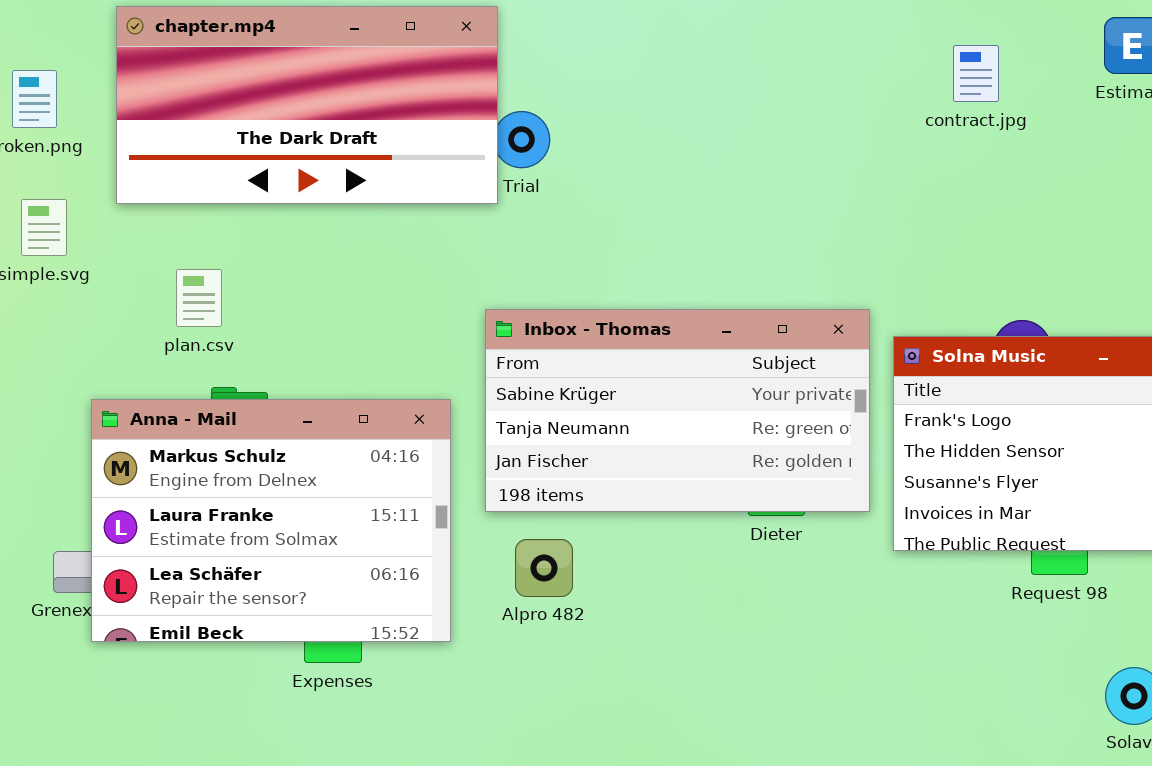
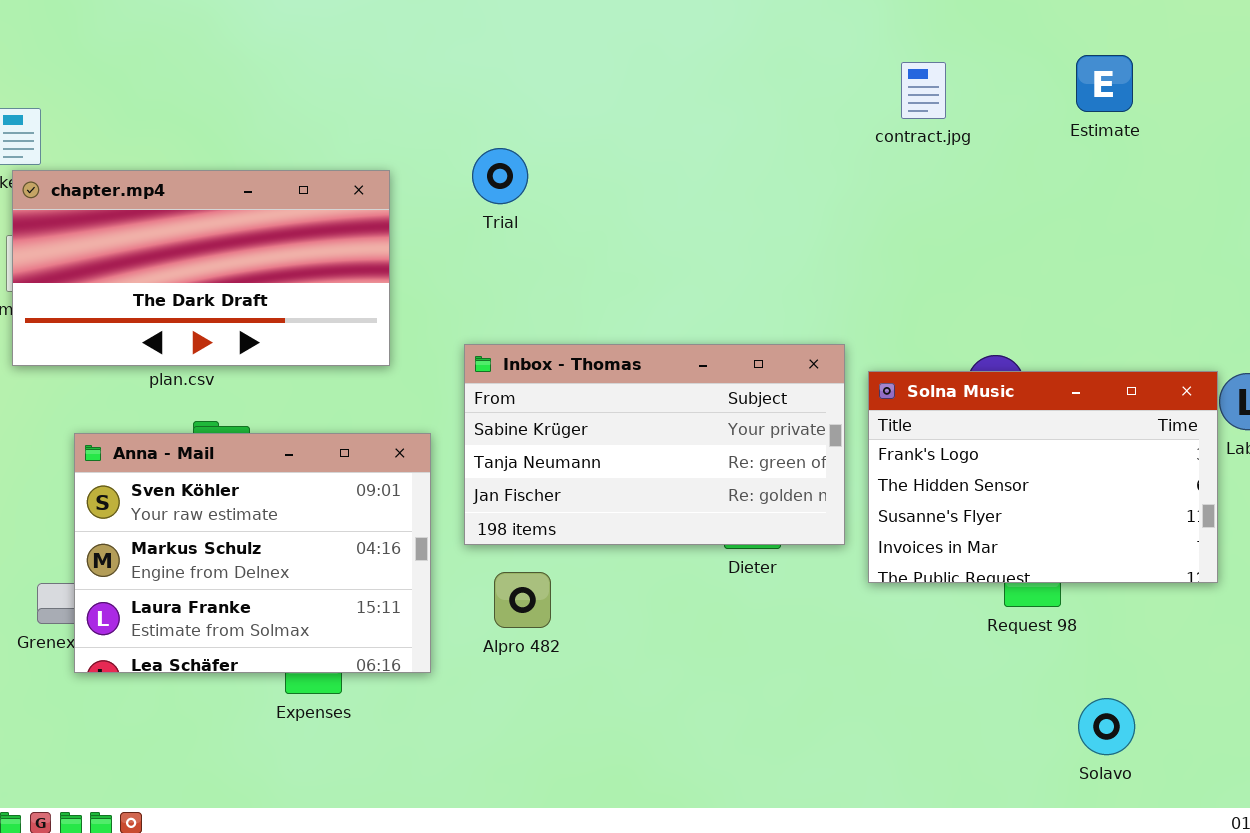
chapter.mp4: [116,6,498,204] -> [12,170,390,366], moved
contract.jpg: [953,45,999,102] -> [901,62,946,119], moved
Anna - Mail: [91,399,451,642] -> [74,433,431,673], scrolled up 1 row

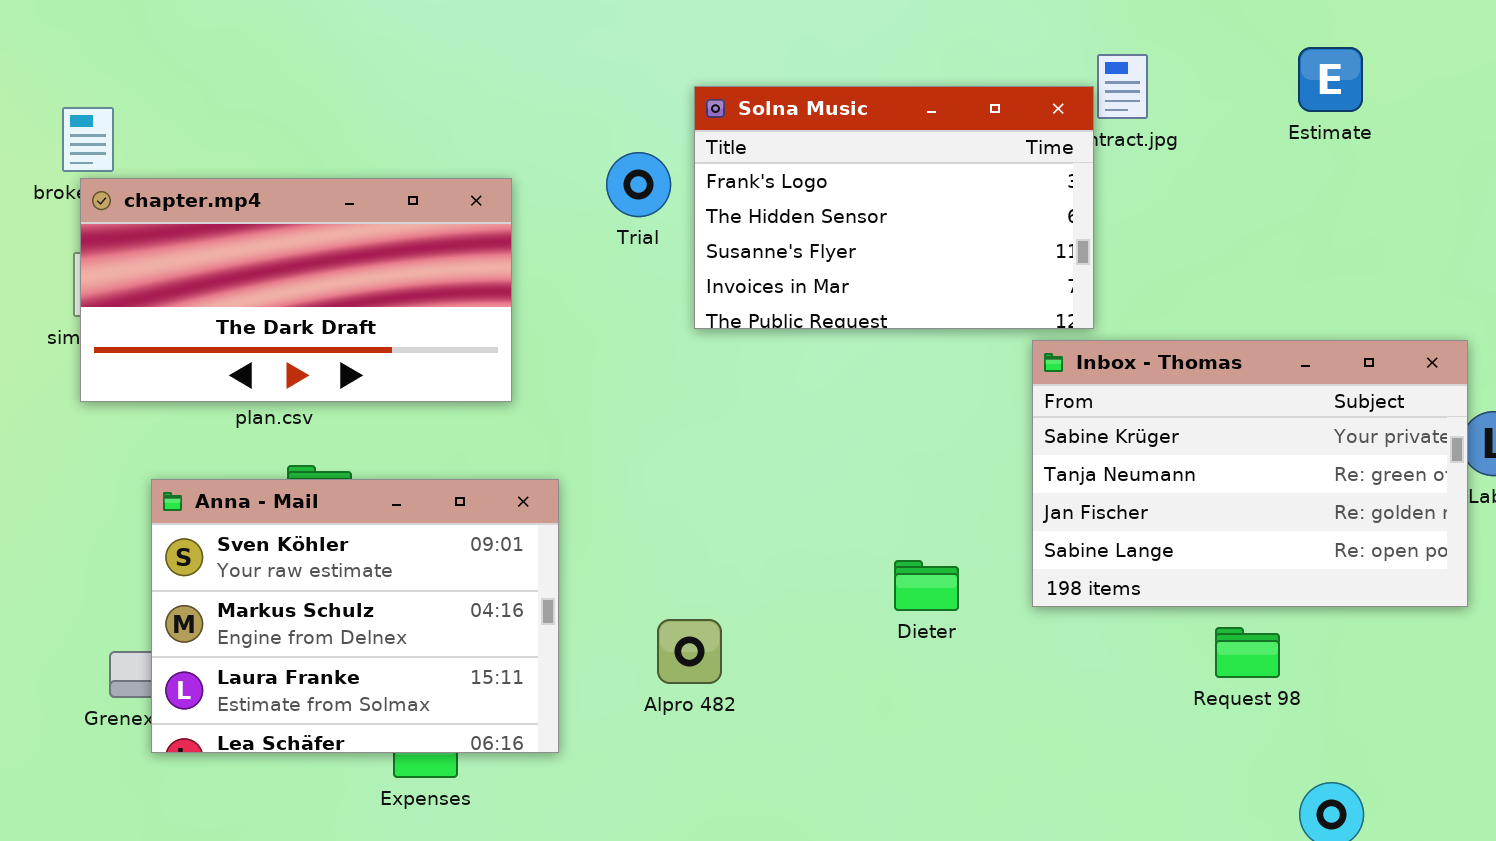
Inbox - Thomas: [464,344,845,545] -> [1032,340,1468,607], moved, resized
Solna Music: [868,371,1218,583] -> [694,86,1094,329], moved
Alpro 482: [494,572,551,628] -> [657,619,722,684], moved

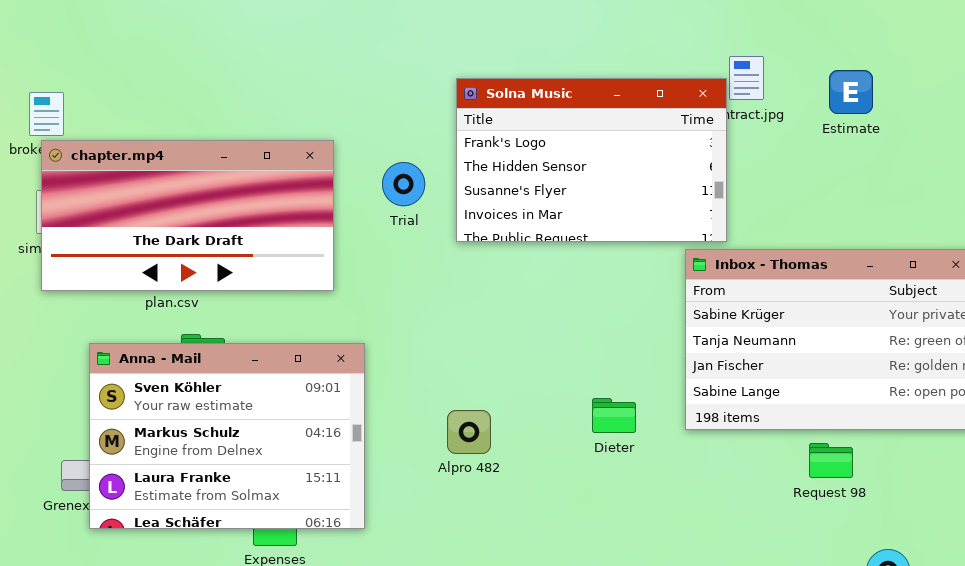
Estimate: [1298,47,1363,112] -> [829,70,873,114], moved
Trial: [606,152,671,217] -> [382,162,425,206], moved
Alpro 482: [657,619,722,684] -> [447,410,491,454], moved

